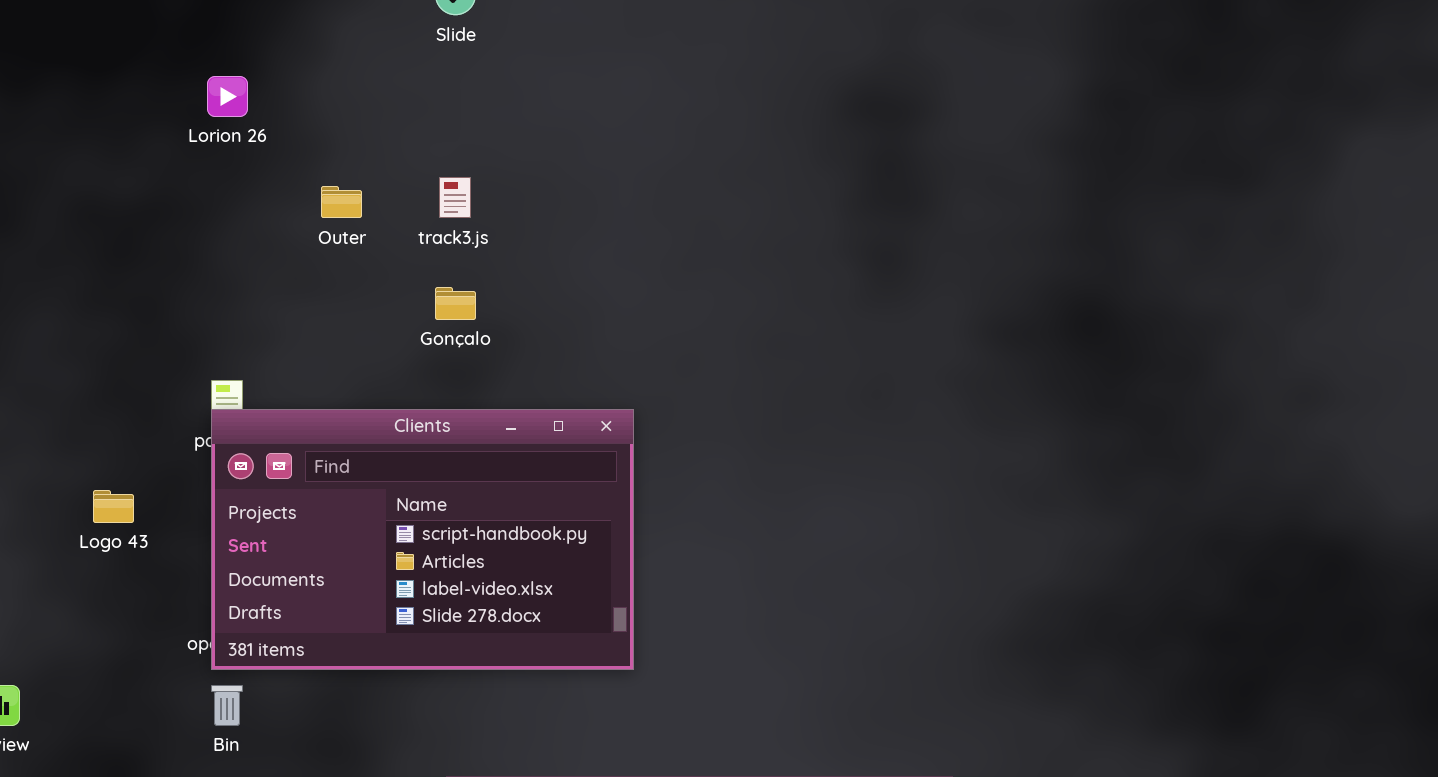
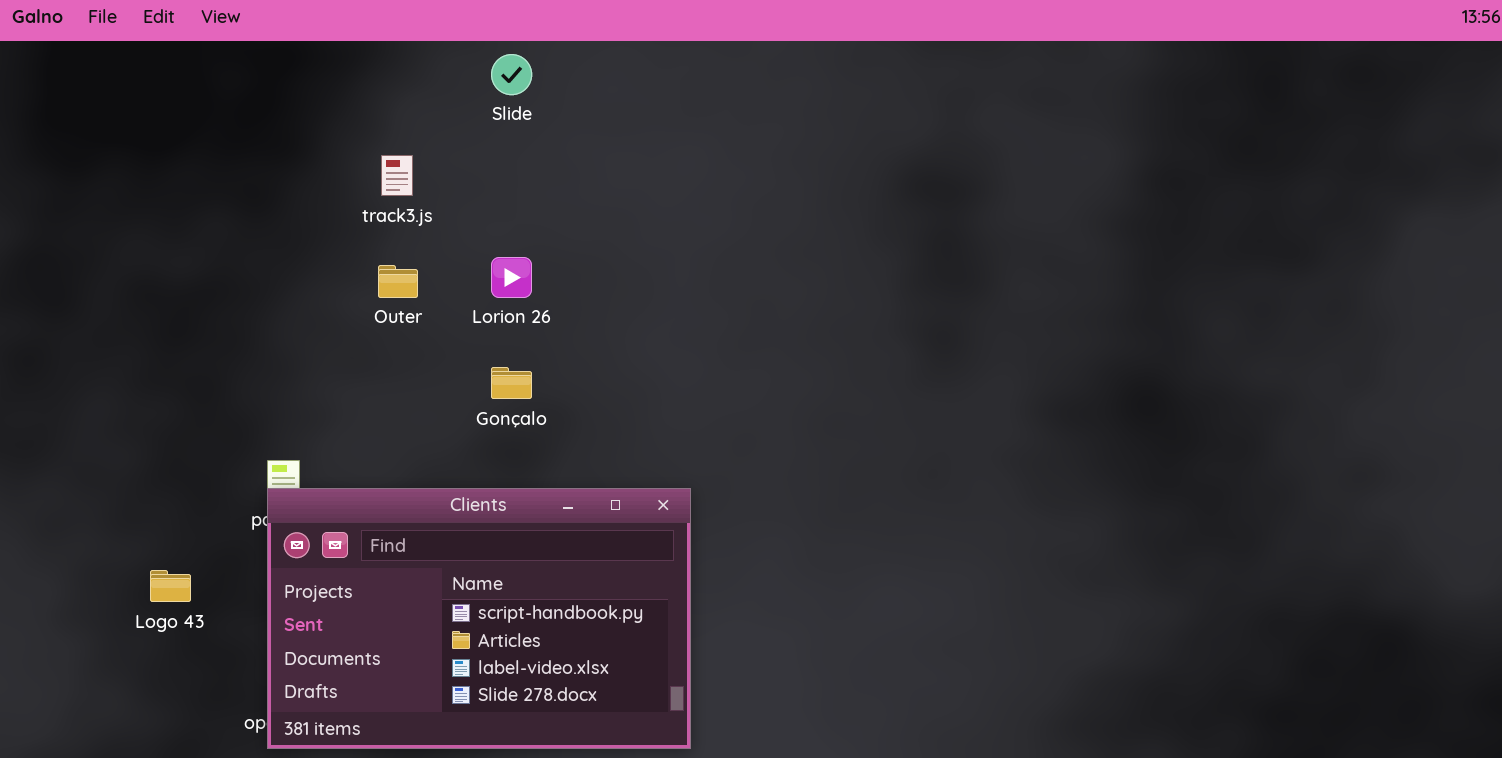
Lorion 26: [207,76,248,117] -> [491,257,532,298], moved
track3.js: [439,177,471,218] -> [381,155,413,196], moved

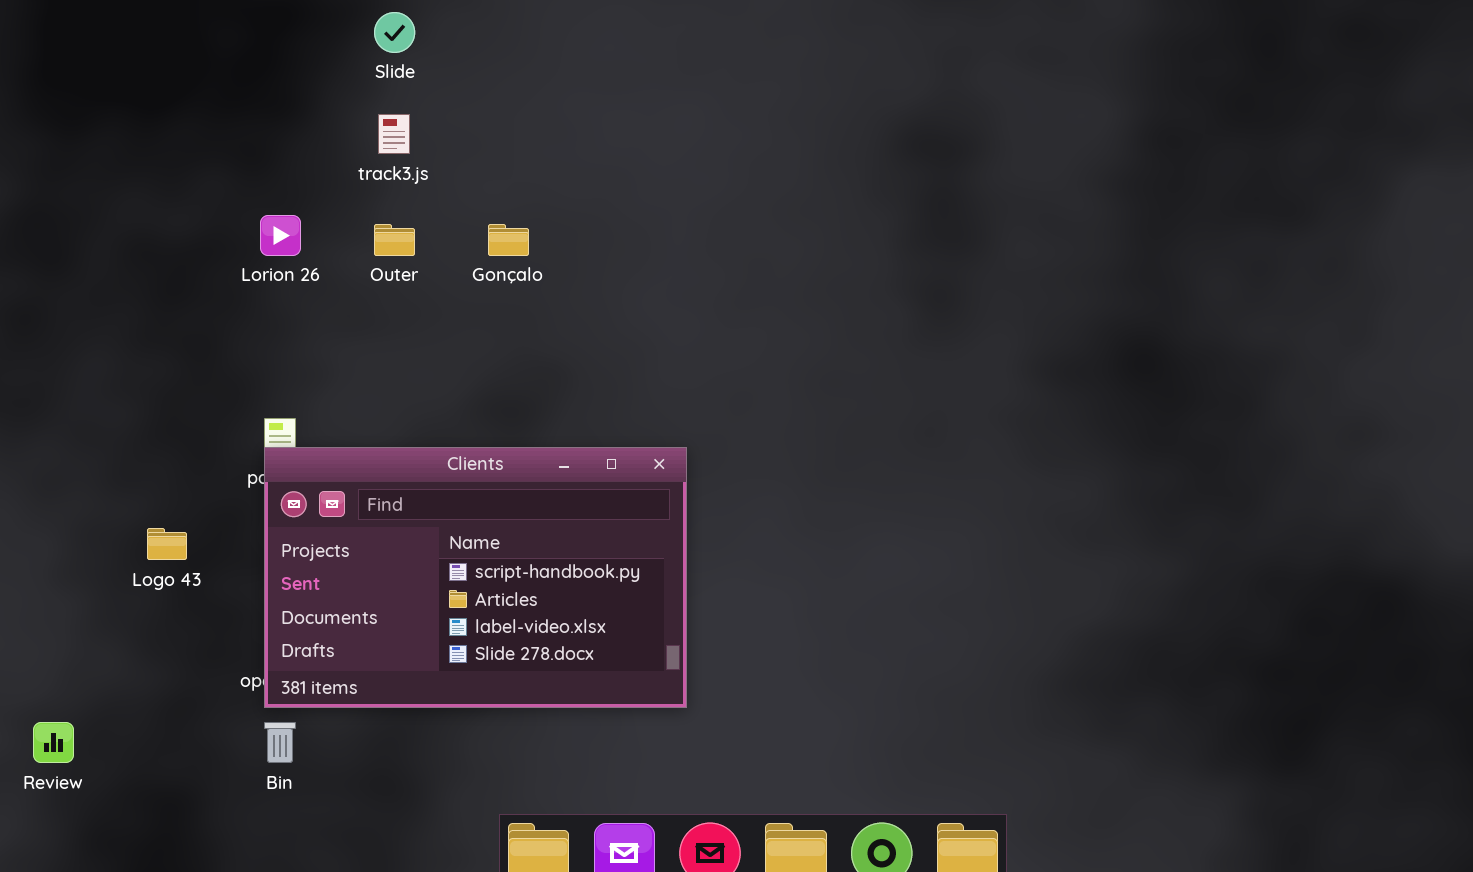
Slide: [491,54,532,95] -> [374,12,415,53], moved
Lorion 26: [491,257,532,298] -> [260,215,301,256], moved
Gonçalo: [491,367,532,399] -> [488,224,529,256], moved

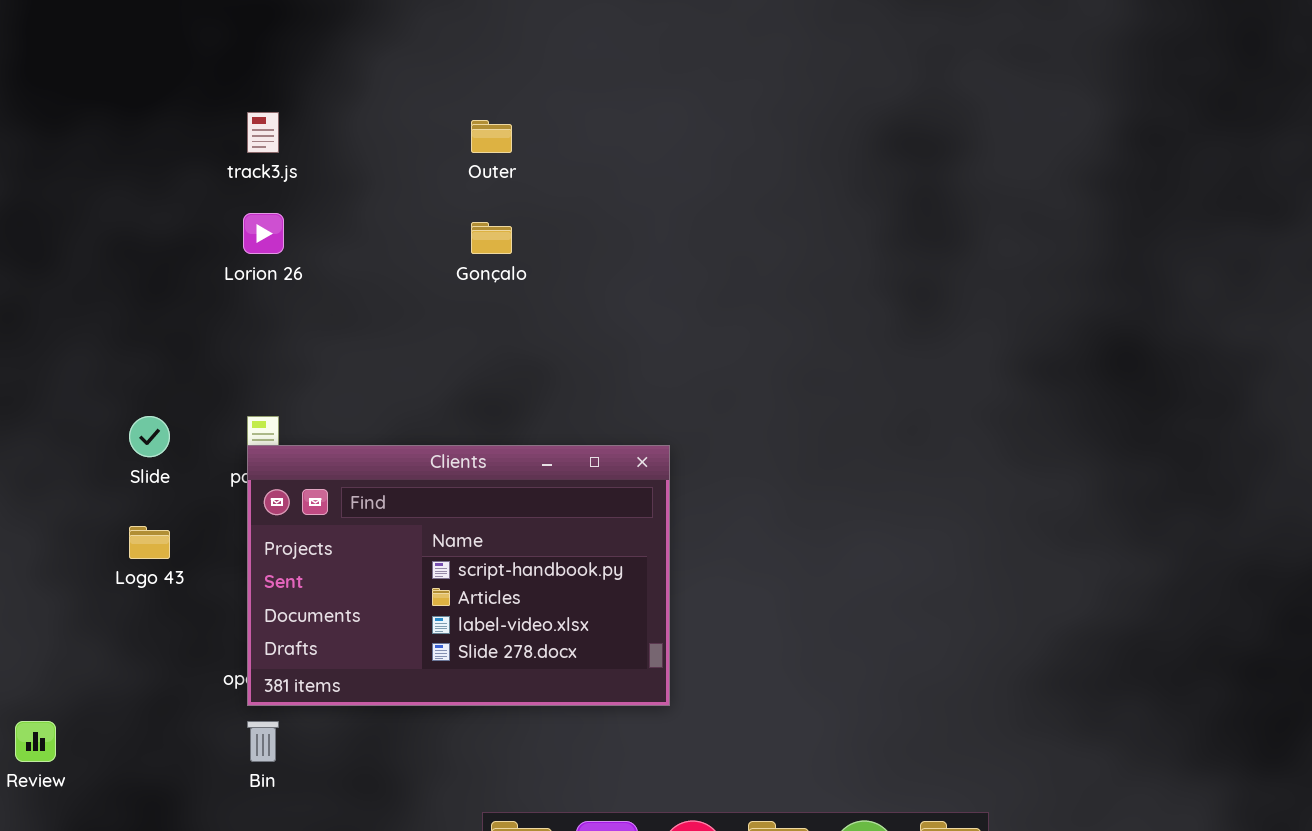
Slide: [374,12,415,53] -> [129,416,170,457], moved
track3.js: [378,114,410,154] -> [247,112,279,153], moved
Outer: [374,224,415,256] -> [471,120,512,153], moved

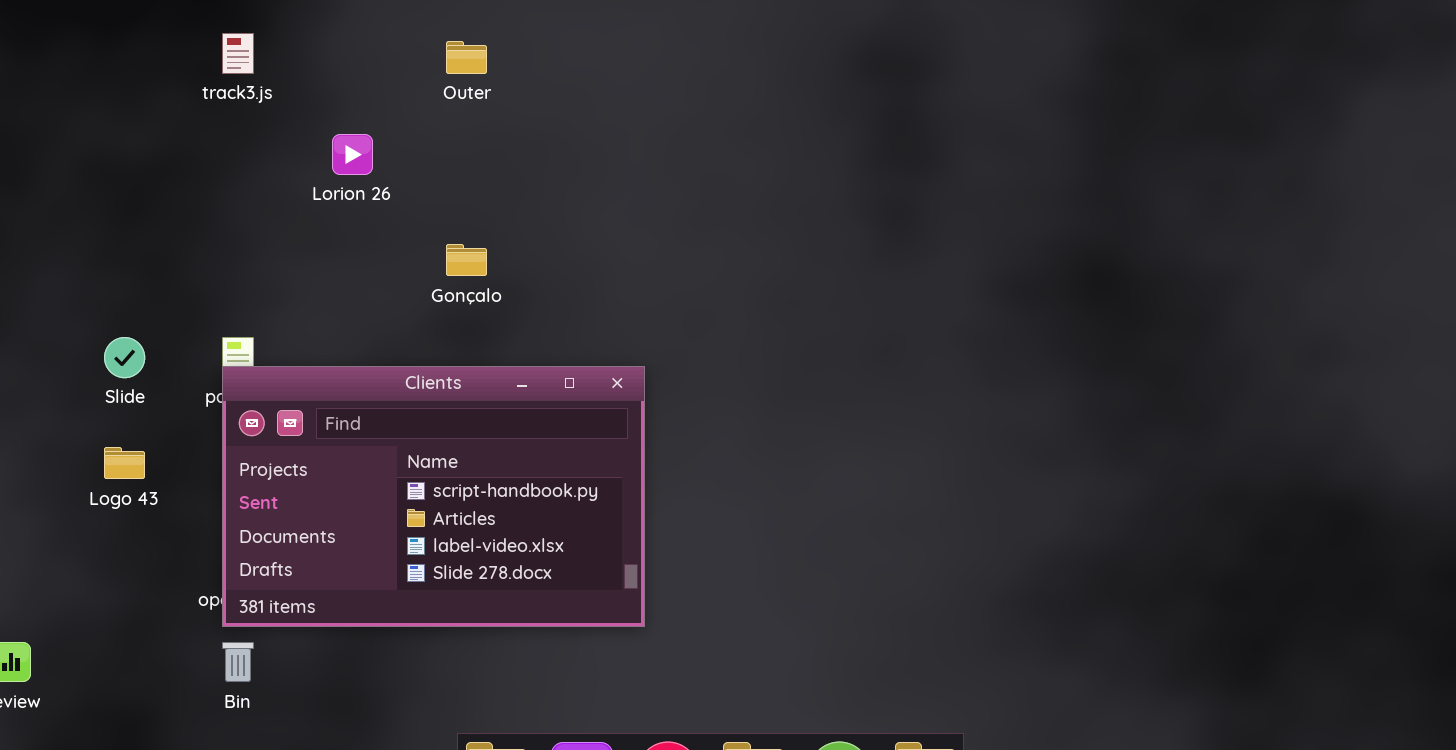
Lorion 26: [243,213,284,254] -> [332,134,373,175], moved
Gonçalo: [471,222,512,254] -> [446,244,487,276], moved

